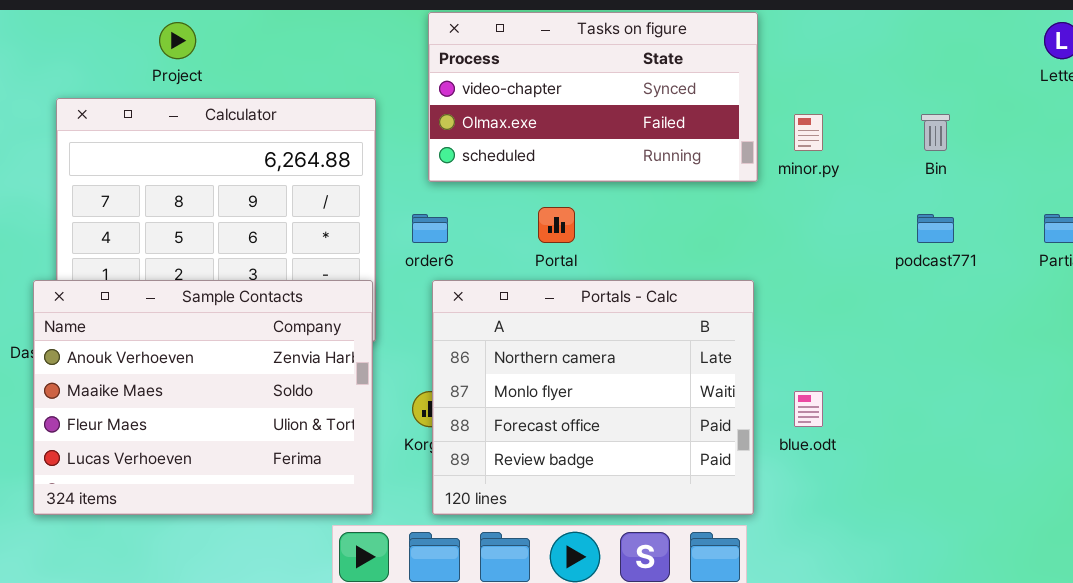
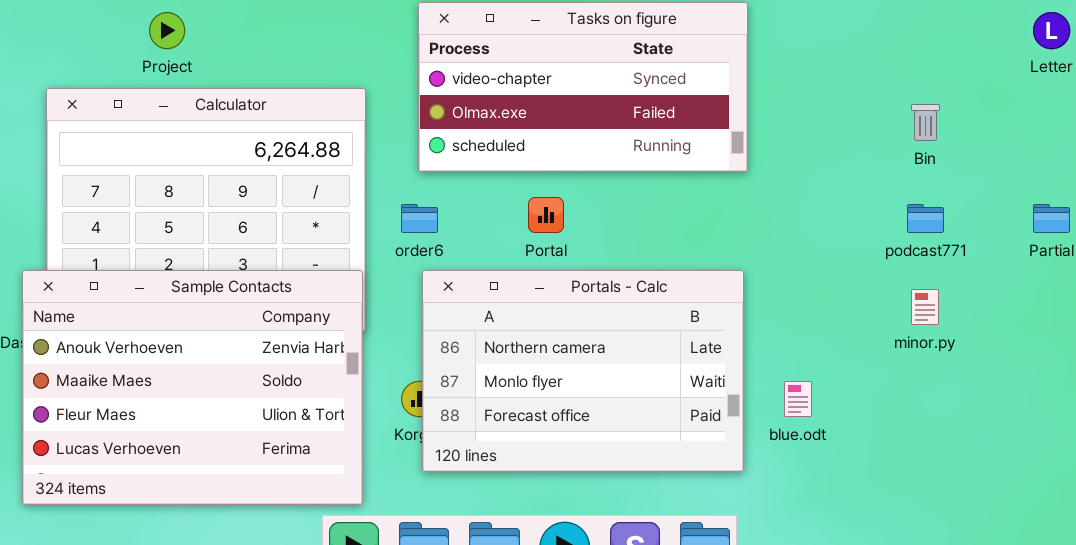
minor.py: [794,114,823,151] -> [911,289,939,325], moved
Portals - Calc: [432,280,754,515] -> [422,270,744,472], resized

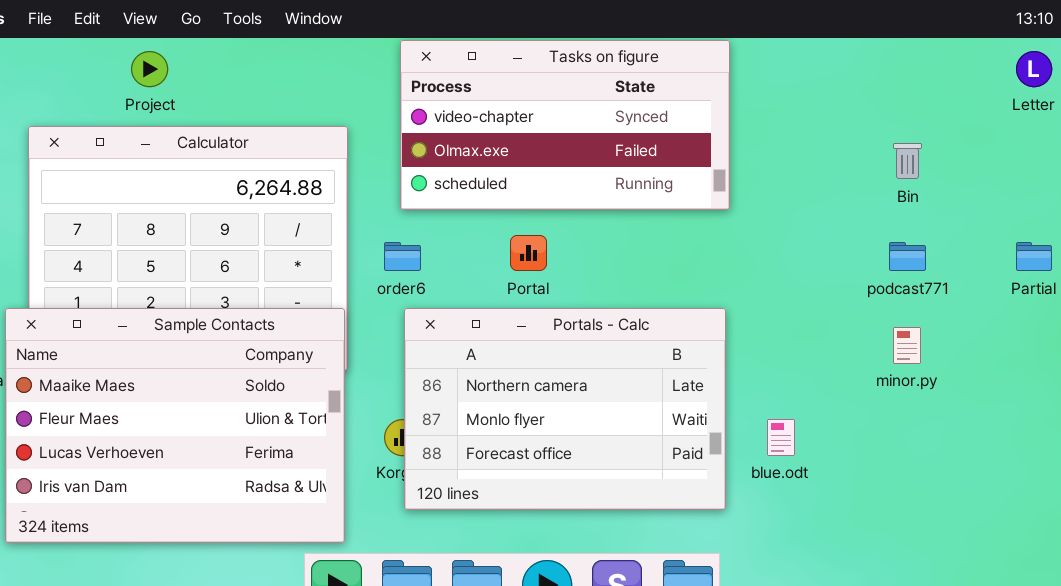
Sample Contacts: [22,270,363,505] -> [5,308,345,543], scrolled down 1 row

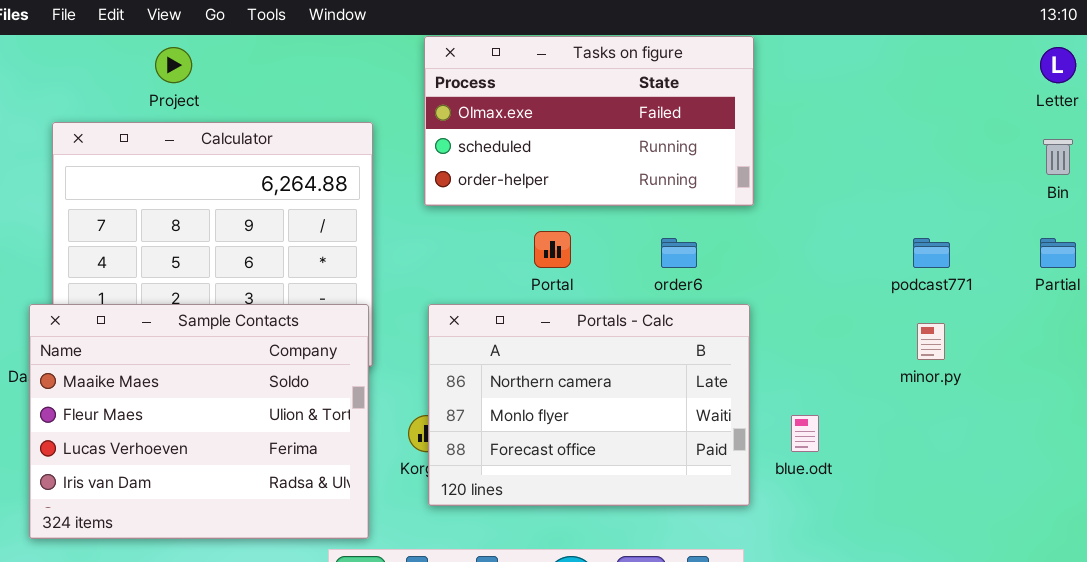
Tasks on figure: [400,40,730,210] -> [424,36,754,206], scrolled down 1 row
Bin: [893,143,922,179] -> [1043,139,1073,175], moved
order6: [384,242,421,271] -> [661,238,697,268], moved

